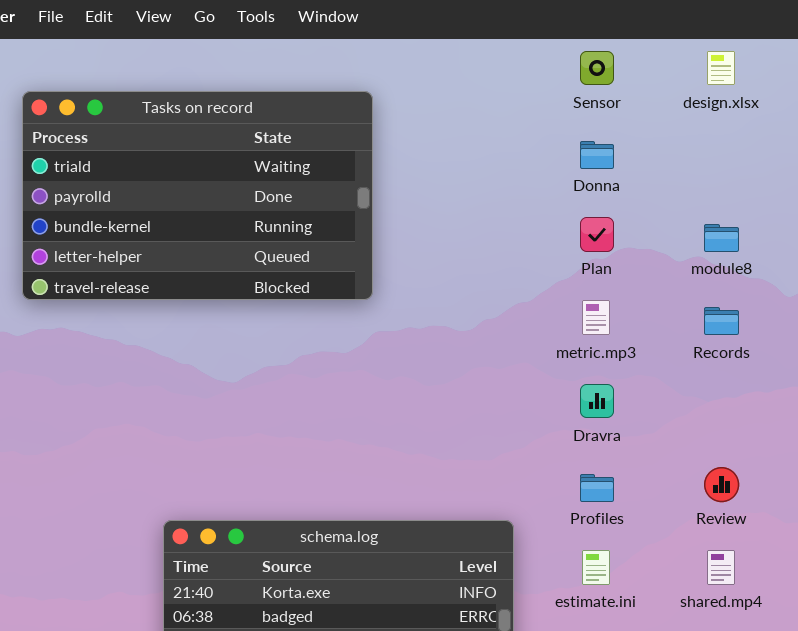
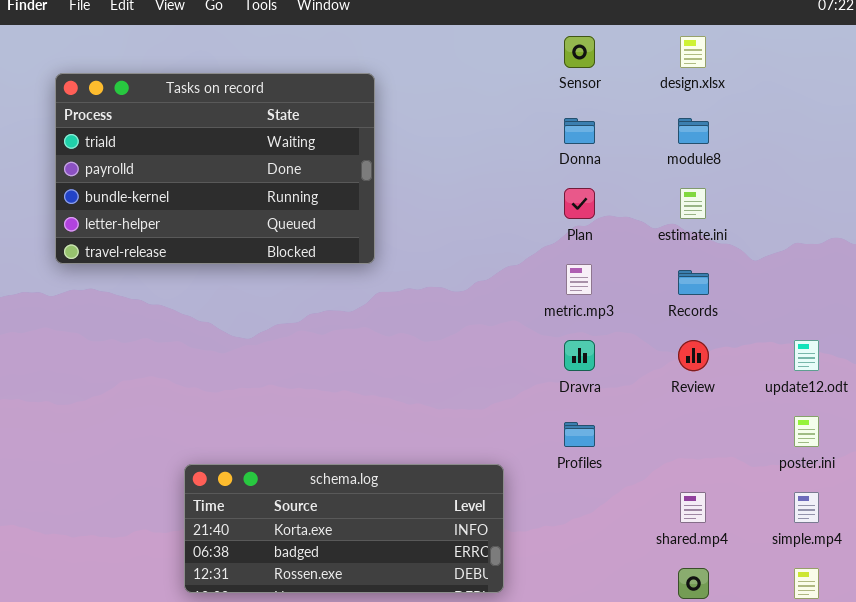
module8: [704,224,739,252] -> [678,118,709,144], moved
Review: [704,467,739,502] -> [678,340,709,371], moved
estimate.ini: [582,550,610,585] -> [680,188,706,219], moved

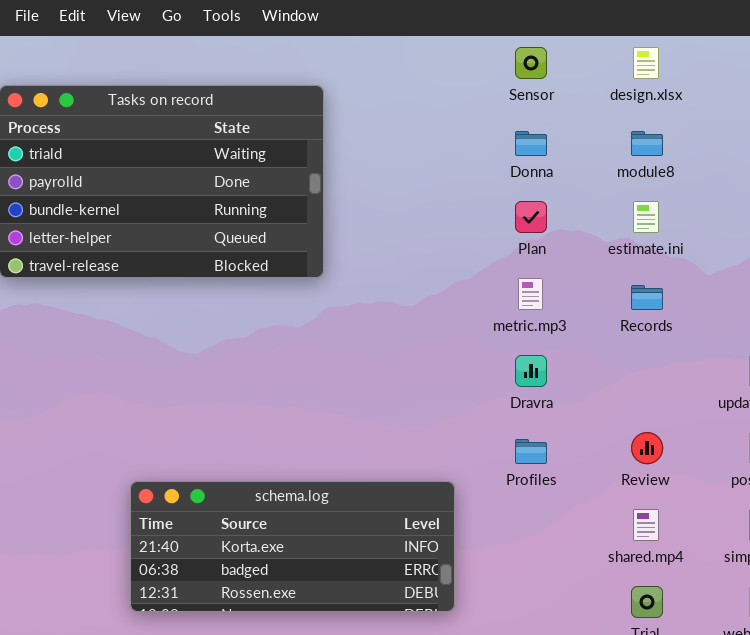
Review: [678,340,709,371] -> [631,432,663,464], moved

